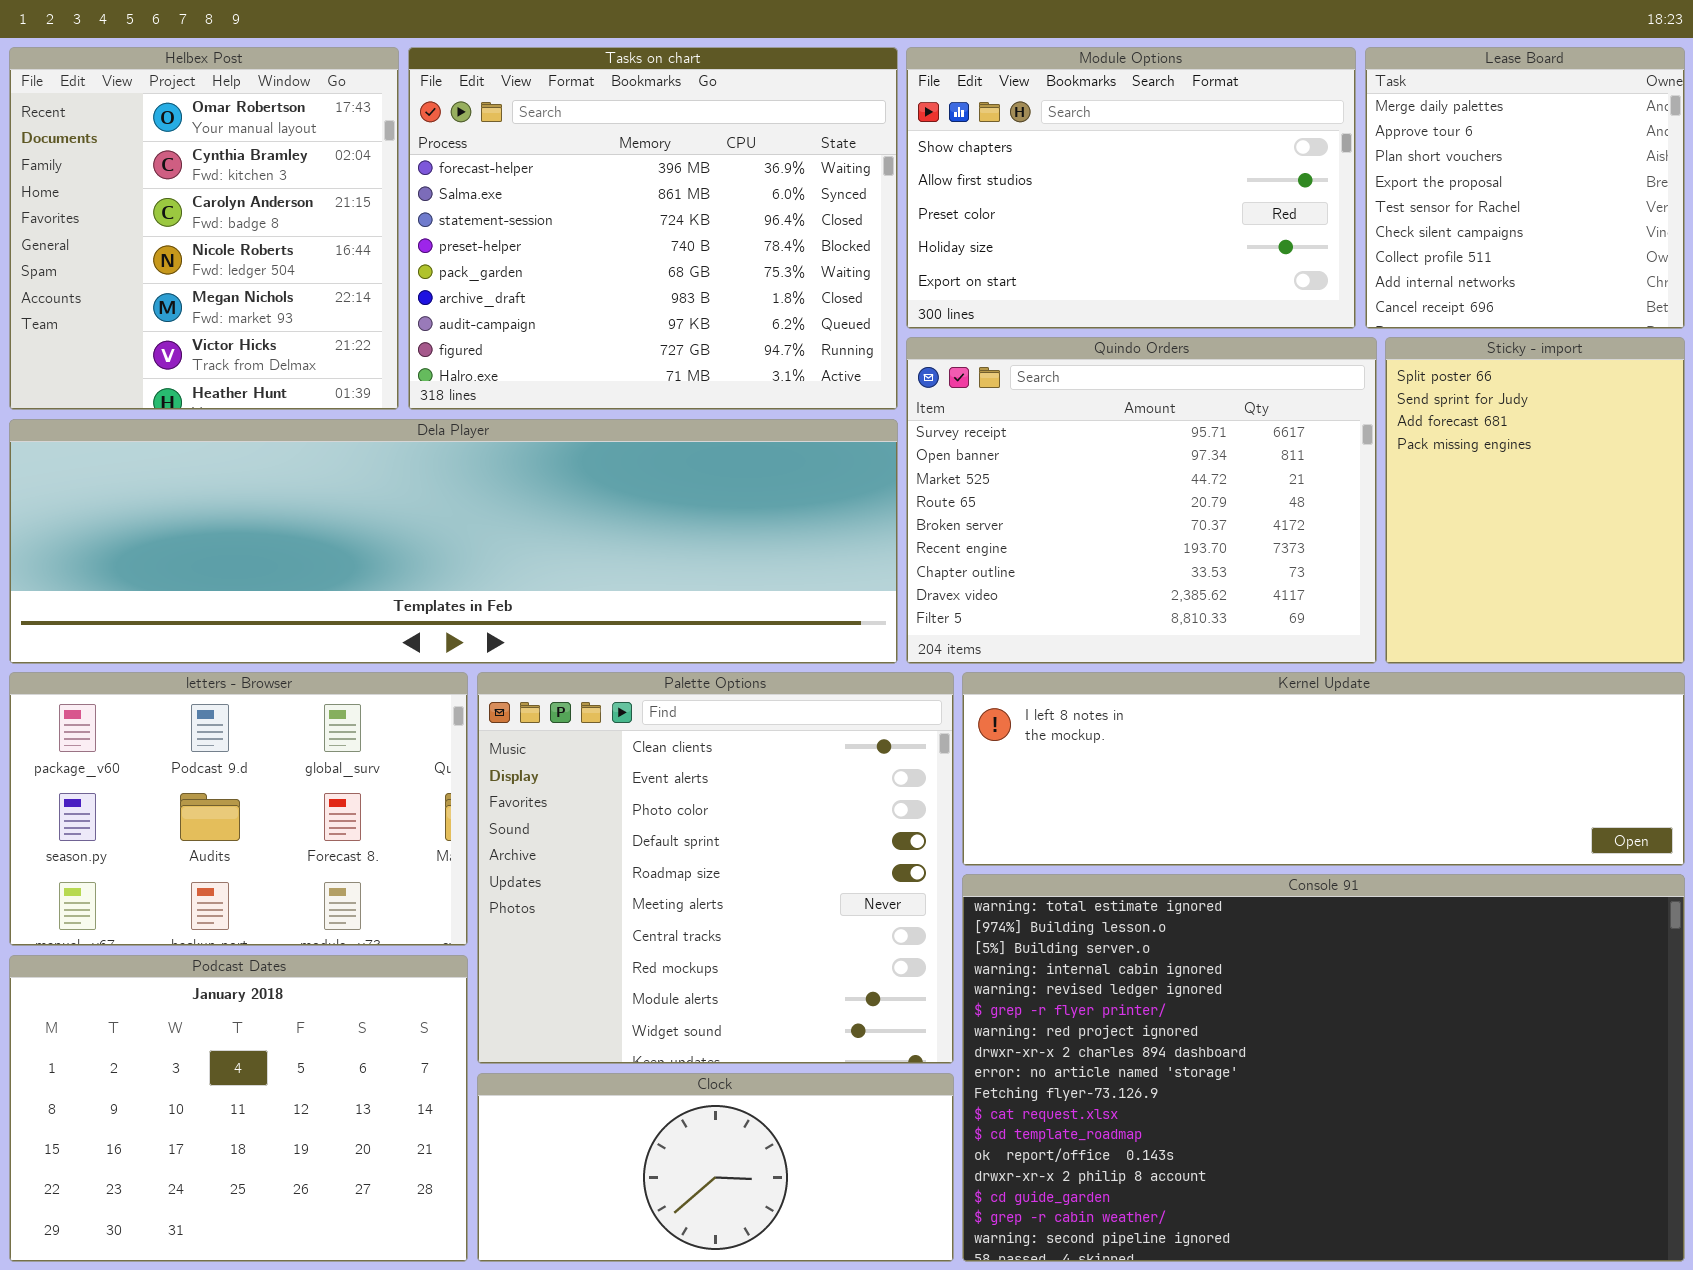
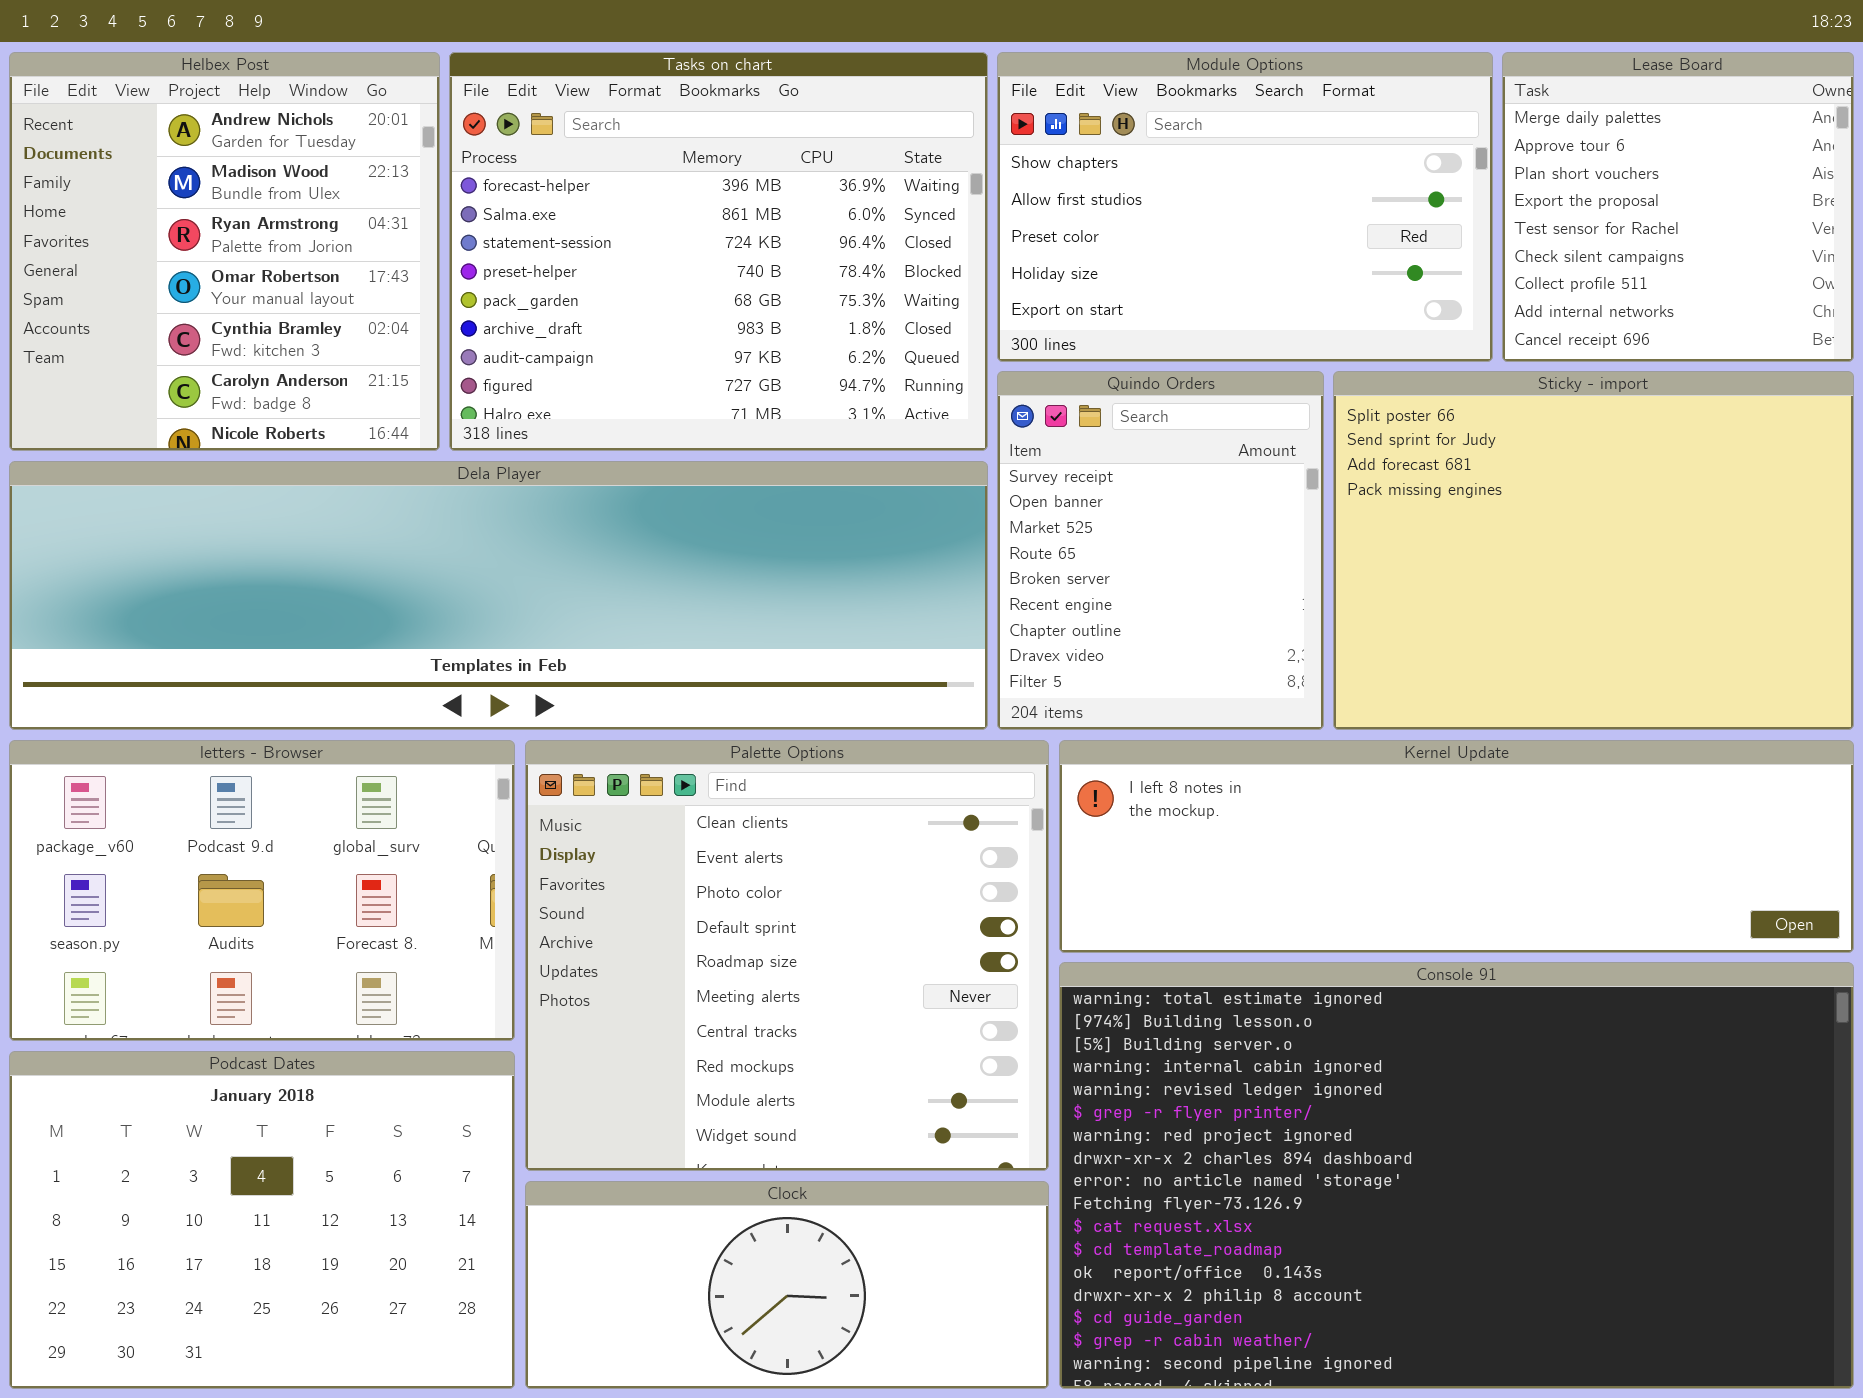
Helbex Post: [9,47,399,410] -> [9,52,440,451], scrolled up 3 rows
Quindo Orders: [906,337,1377,664] -> [997,371,1324,730], resized
Sticky - import: [1385,337,1685,664] -> [1333,371,1854,730], resized

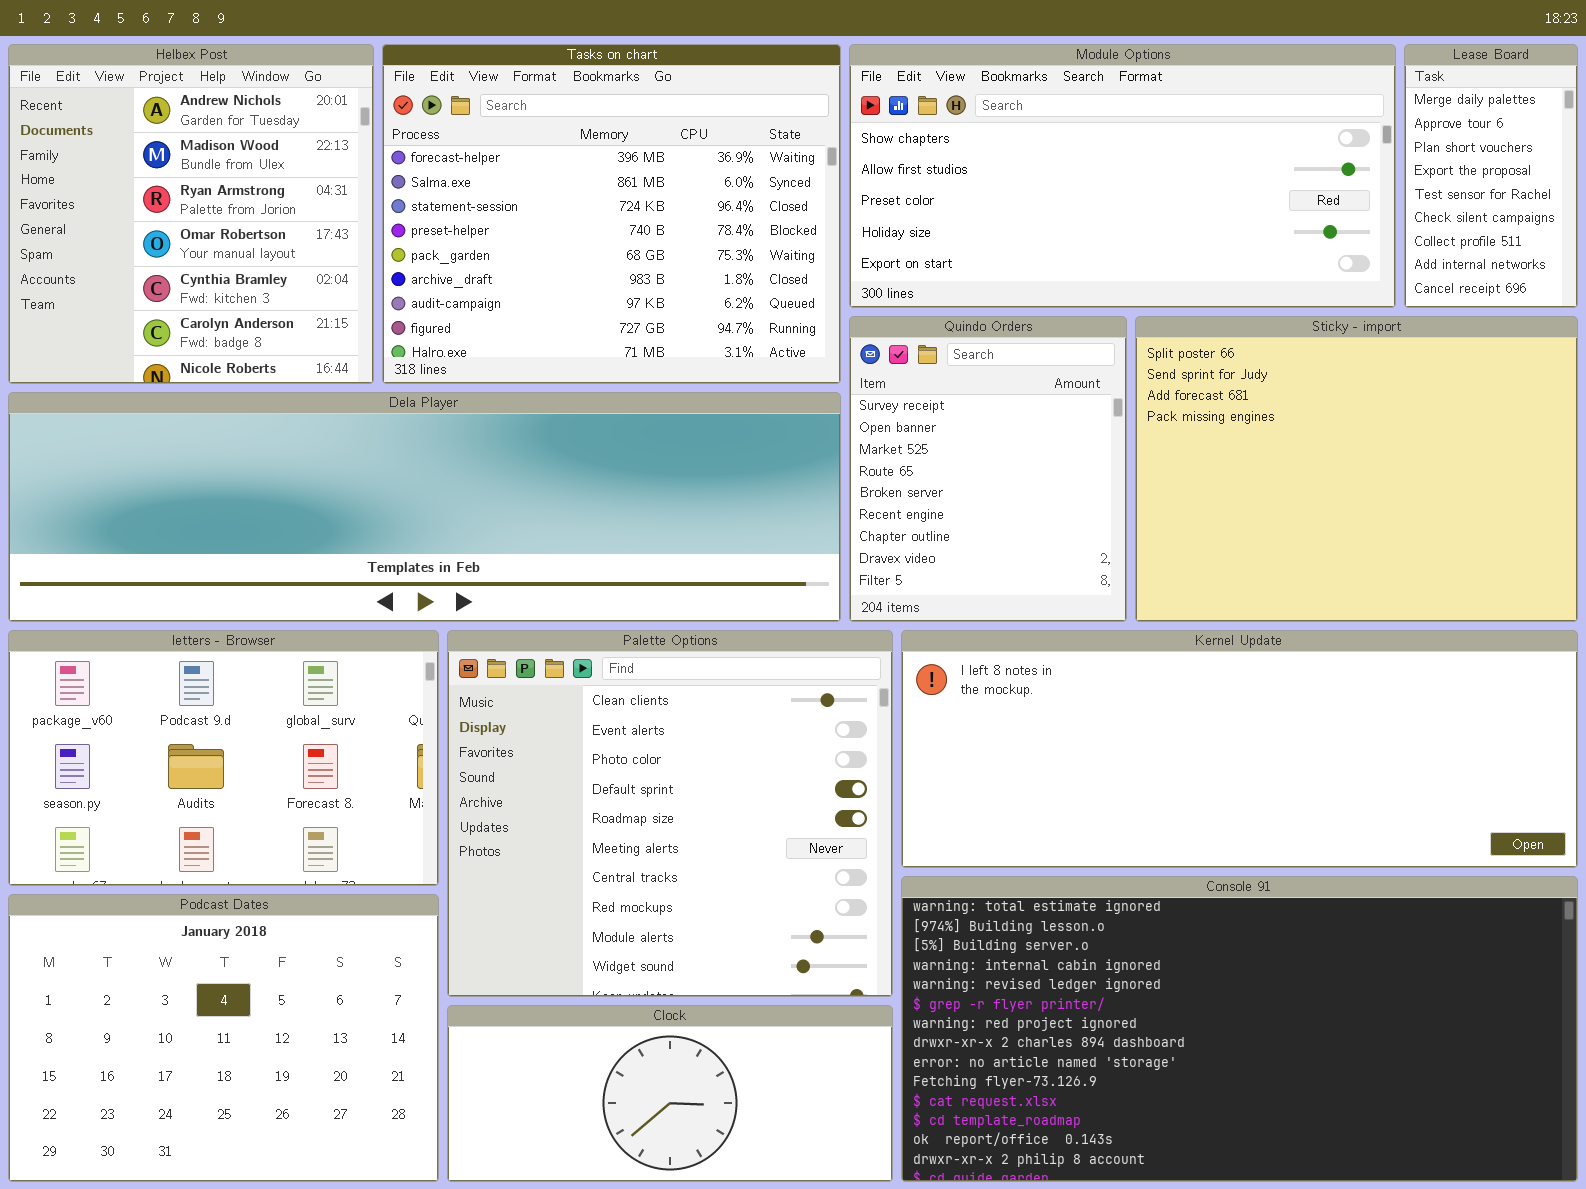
Module Options: [997,52,1493,362] -> [849,44,1396,308], resized
Lease Board: [1502,52,1854,362] -> [1404,44,1578,308], resized
Kernel Update: [1059,740,1854,953] -> [901,630,1578,868], resized
Console 91: [1059,962,1854,1389] -> [901,876,1578,1182], resized

